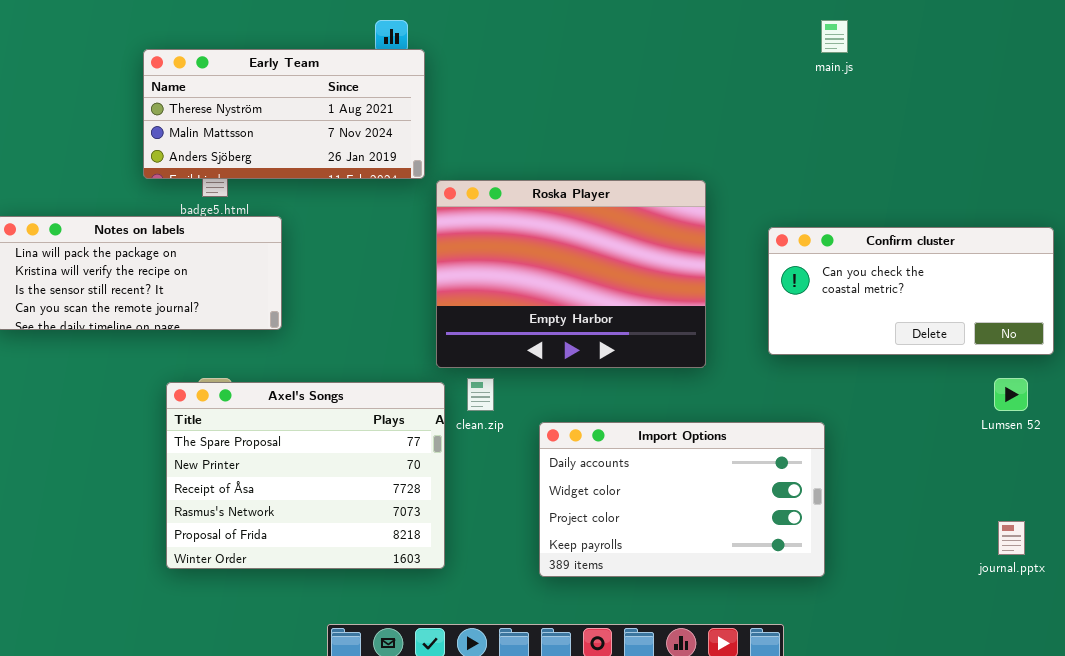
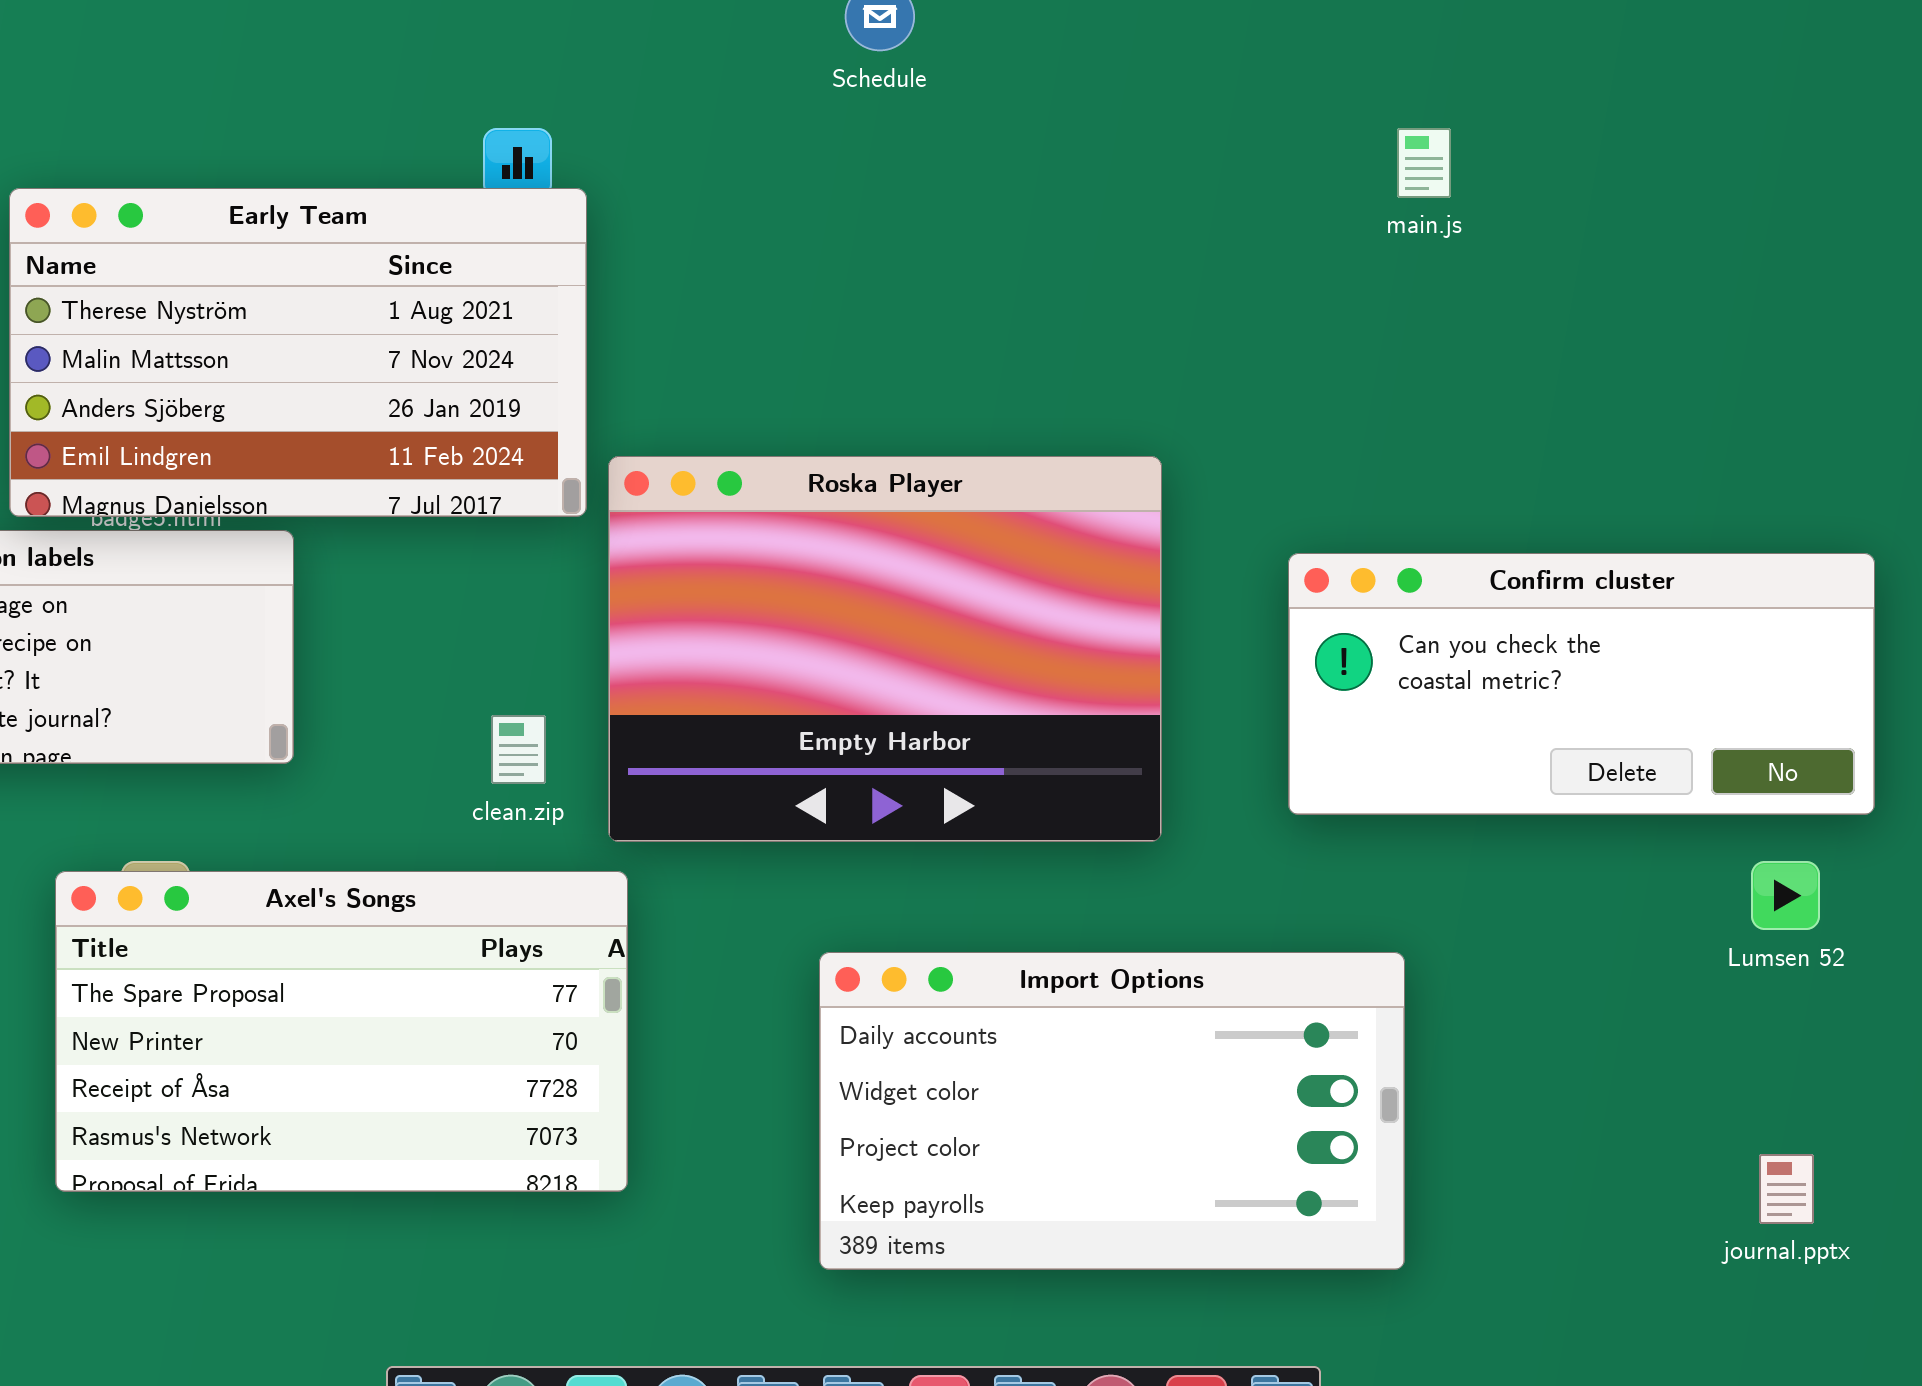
Early Team: [143,49,425,179] -> [9,188,587,517], resized
clean.zip: [467,378,494,411] -> [491,715,546,784], moved
Axel's Songs: [166,382,445,569] -> [55,871,628,1192], resized

